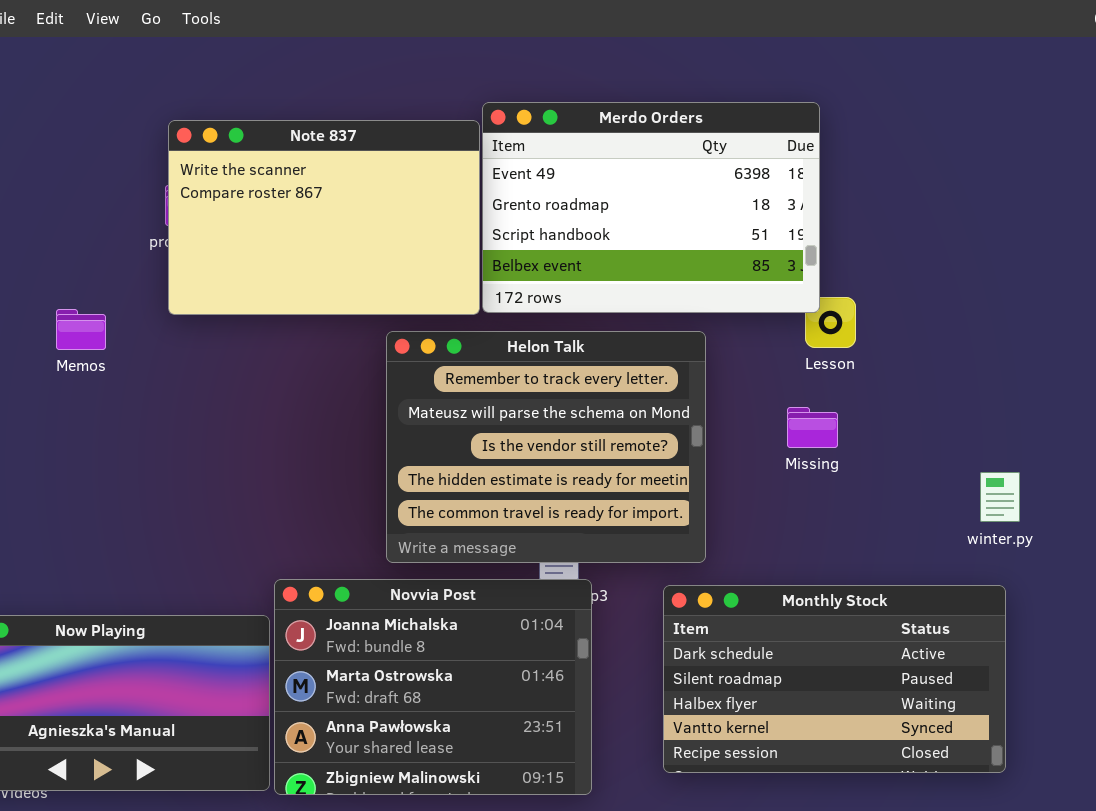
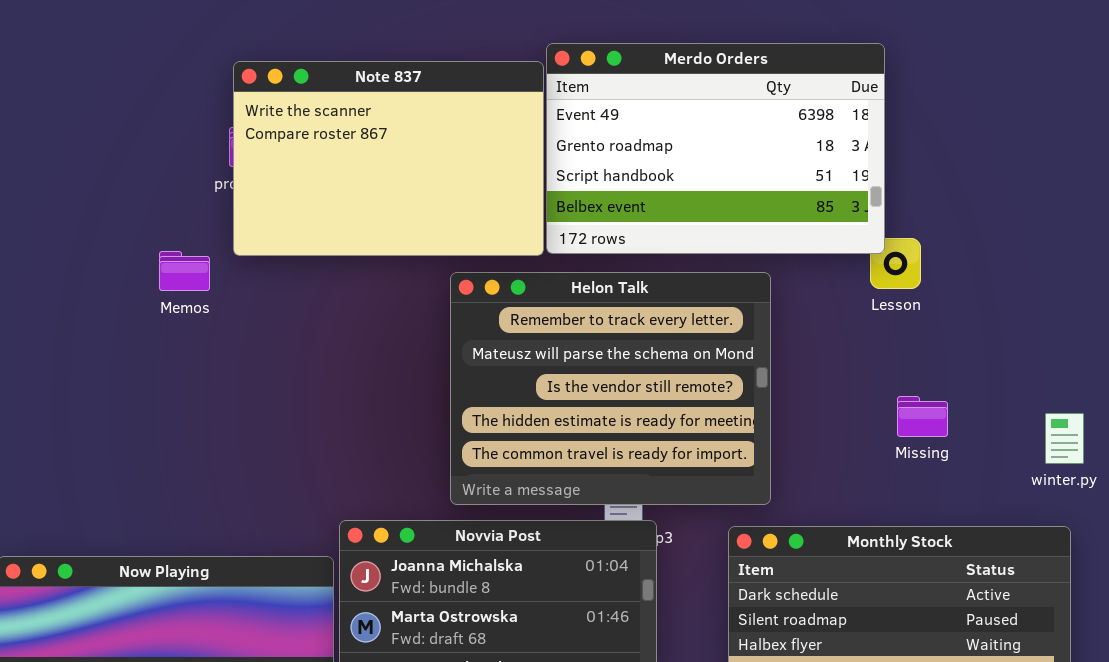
Memos: [56,309,106,350] -> [159,251,210,291], moved
Missing: [787,407,838,448] -> [897,396,948,437], moved

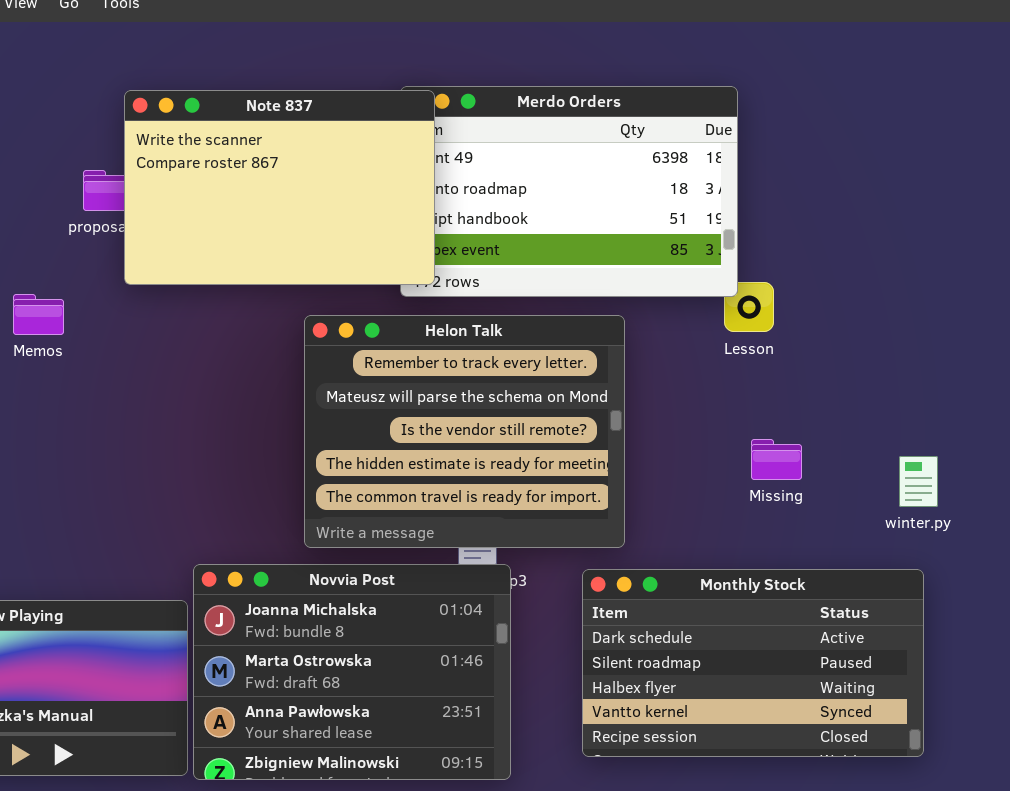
Note 837: [233,61,544,256] -> [124,90,435,285], moved

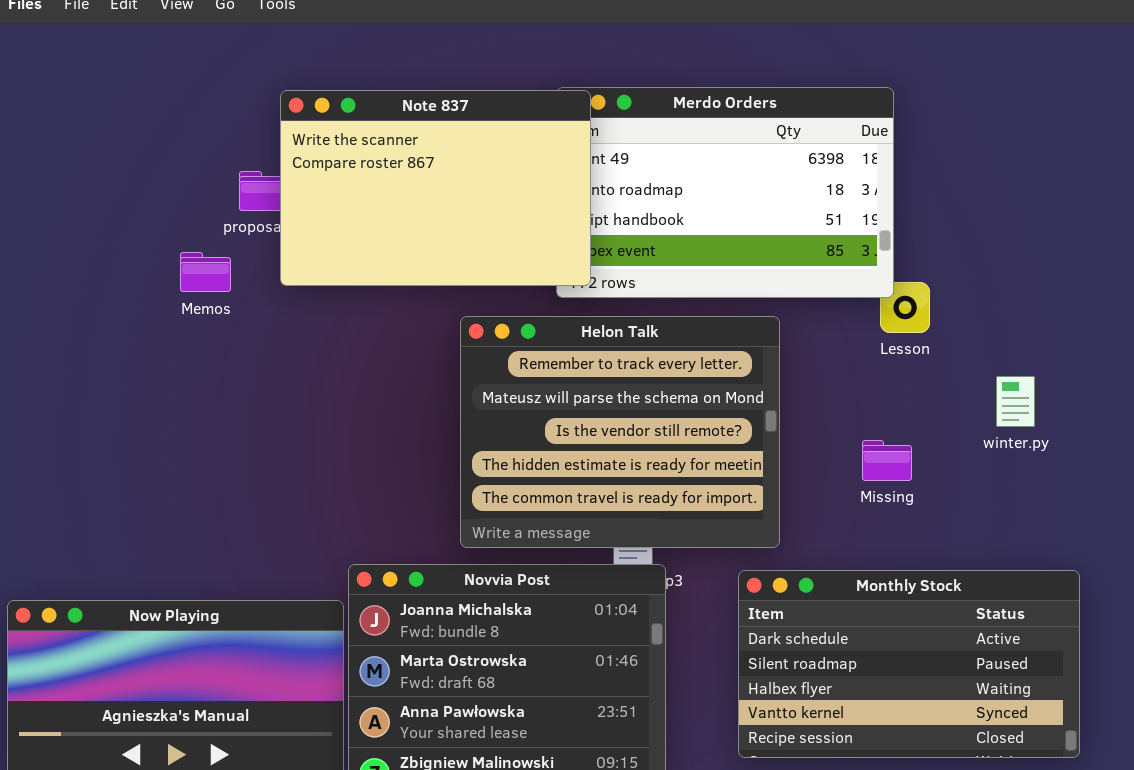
Memos: [13,294,64,335] -> [180,252,231,292], moved
Missing: [751,439,802,480] -> [862,440,912,481], moved
winter.py: [899,456,938,507] -> [996,376,1035,427], moved

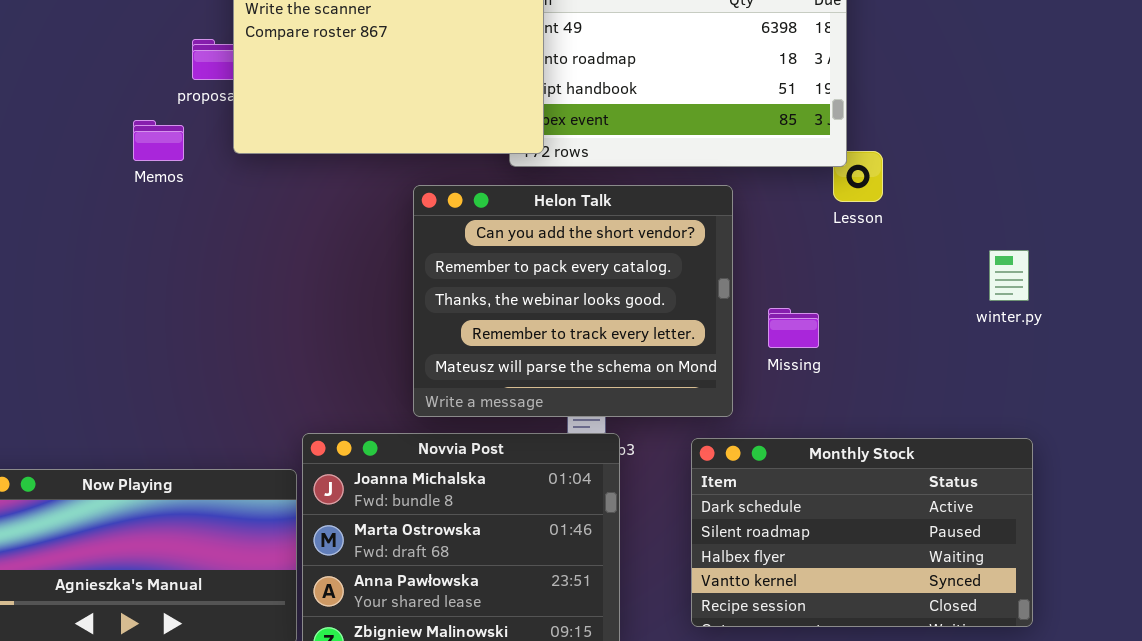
Helon Talk: [460,316,780,548] -> [413,185,733,417], scrolled up 3 rows
winter.py: [996,376,1035,427] -> [989,250,1029,301], moved
Missing: [862,440,912,481] -> [768,308,819,348], moved

